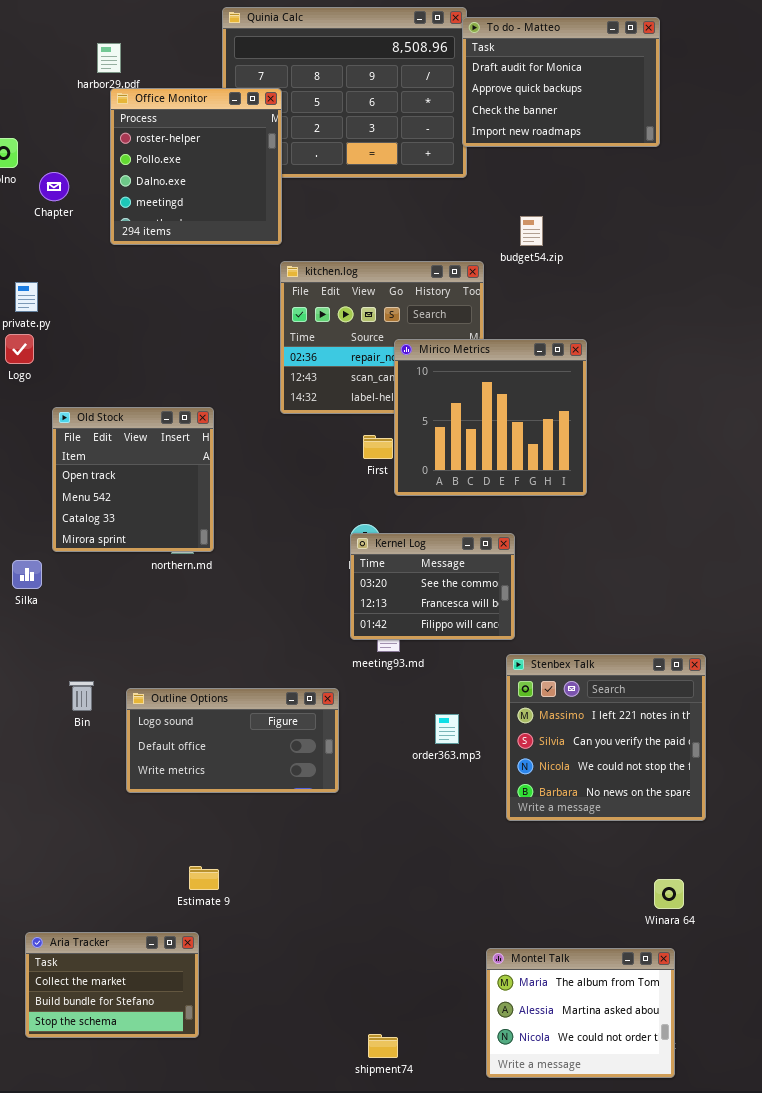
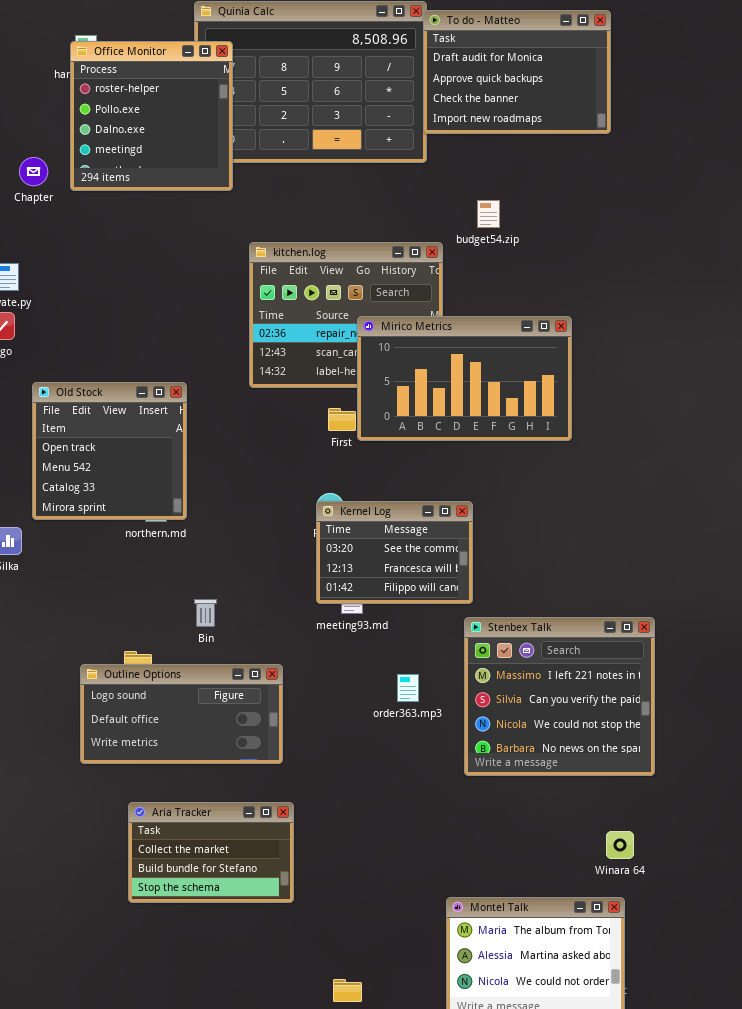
Office Monitor: [110,88,282,245] -> [70,41,233,191], moved
Mirico Metrics: [394,339,587,496] -> [357,316,572,441], resized
Bin: [69,681,94,711] -> [194,599,217,627], moved
Outline Options: [126,688,339,793] -> [80,664,283,764], moved
Aria Tracker: [25,932,199,1038] -> [128,802,294,903], moved

